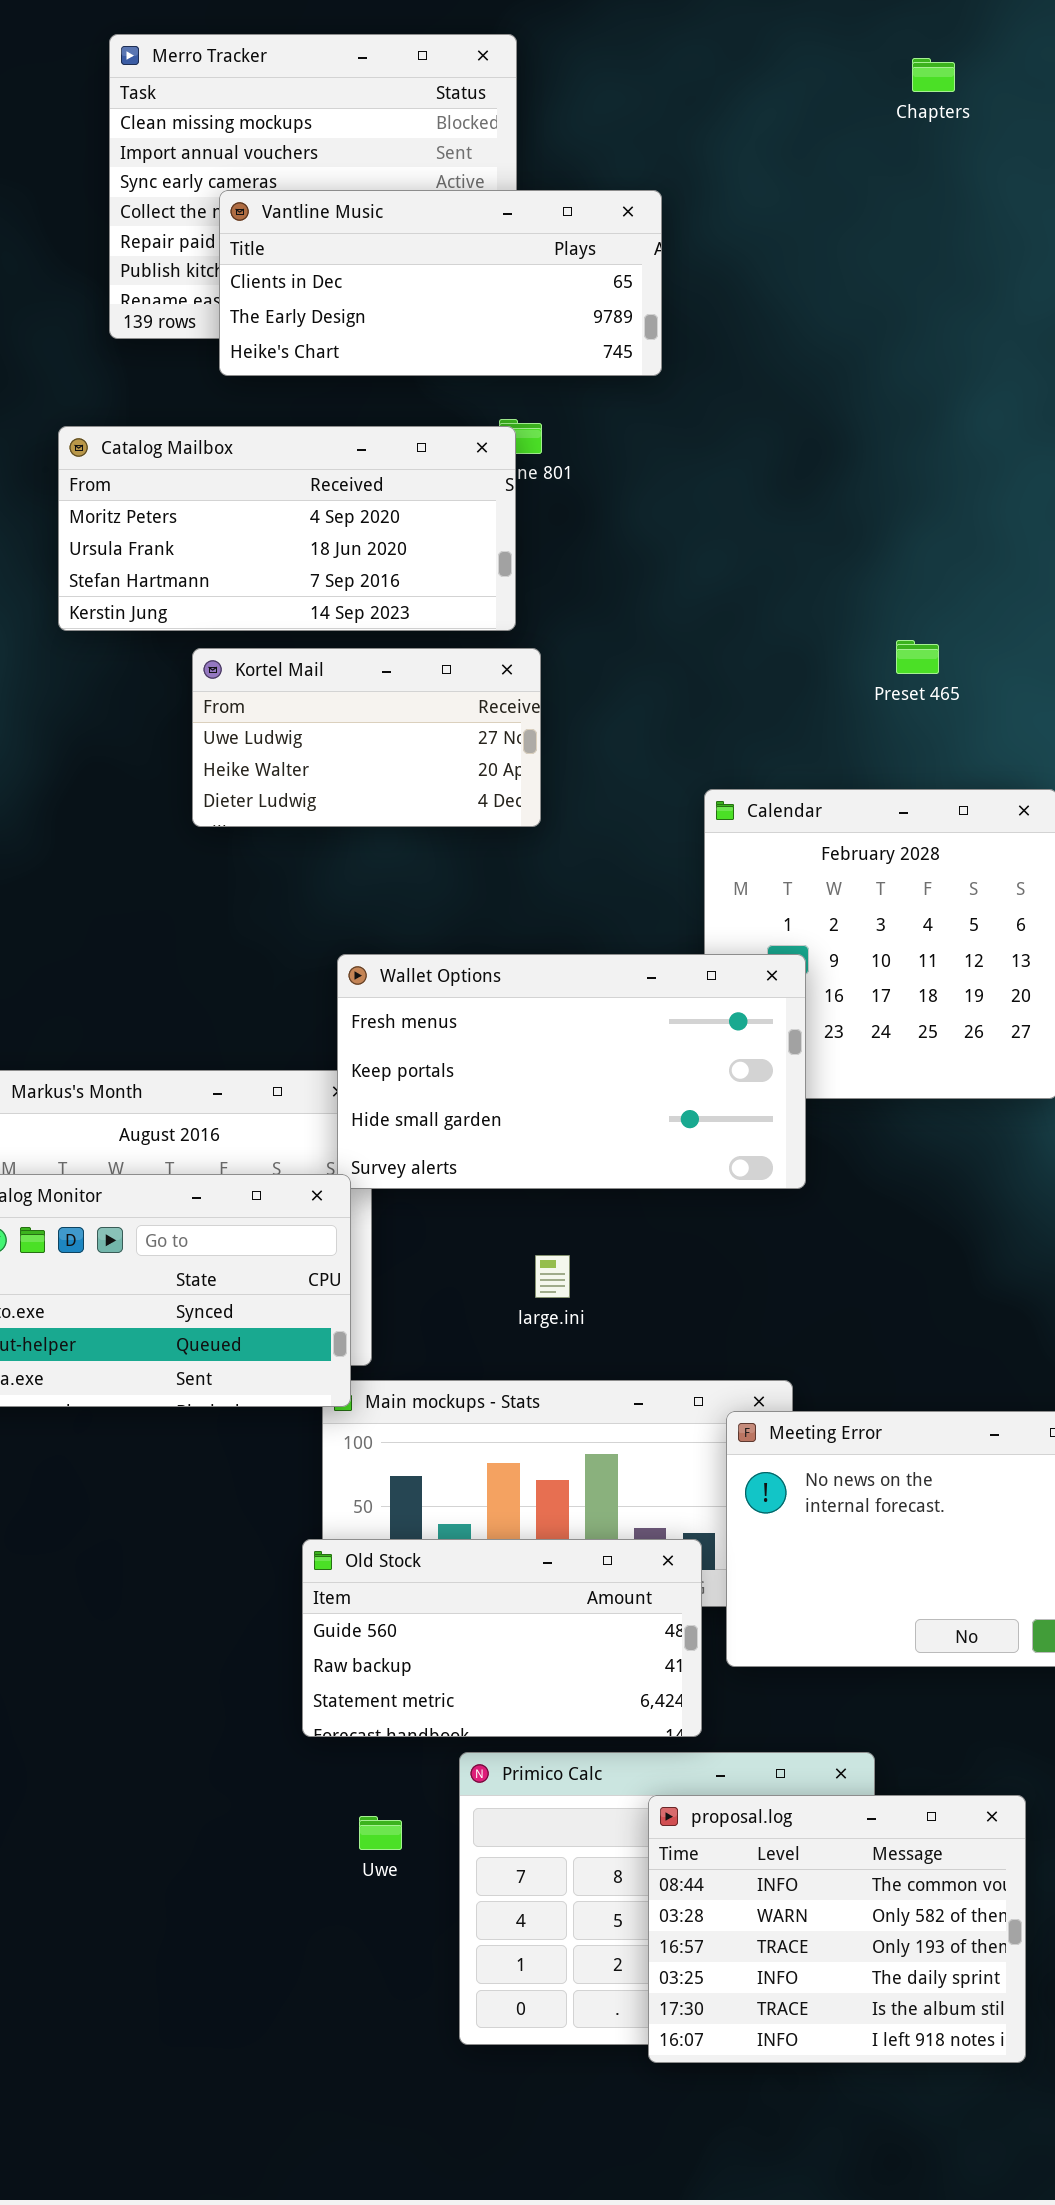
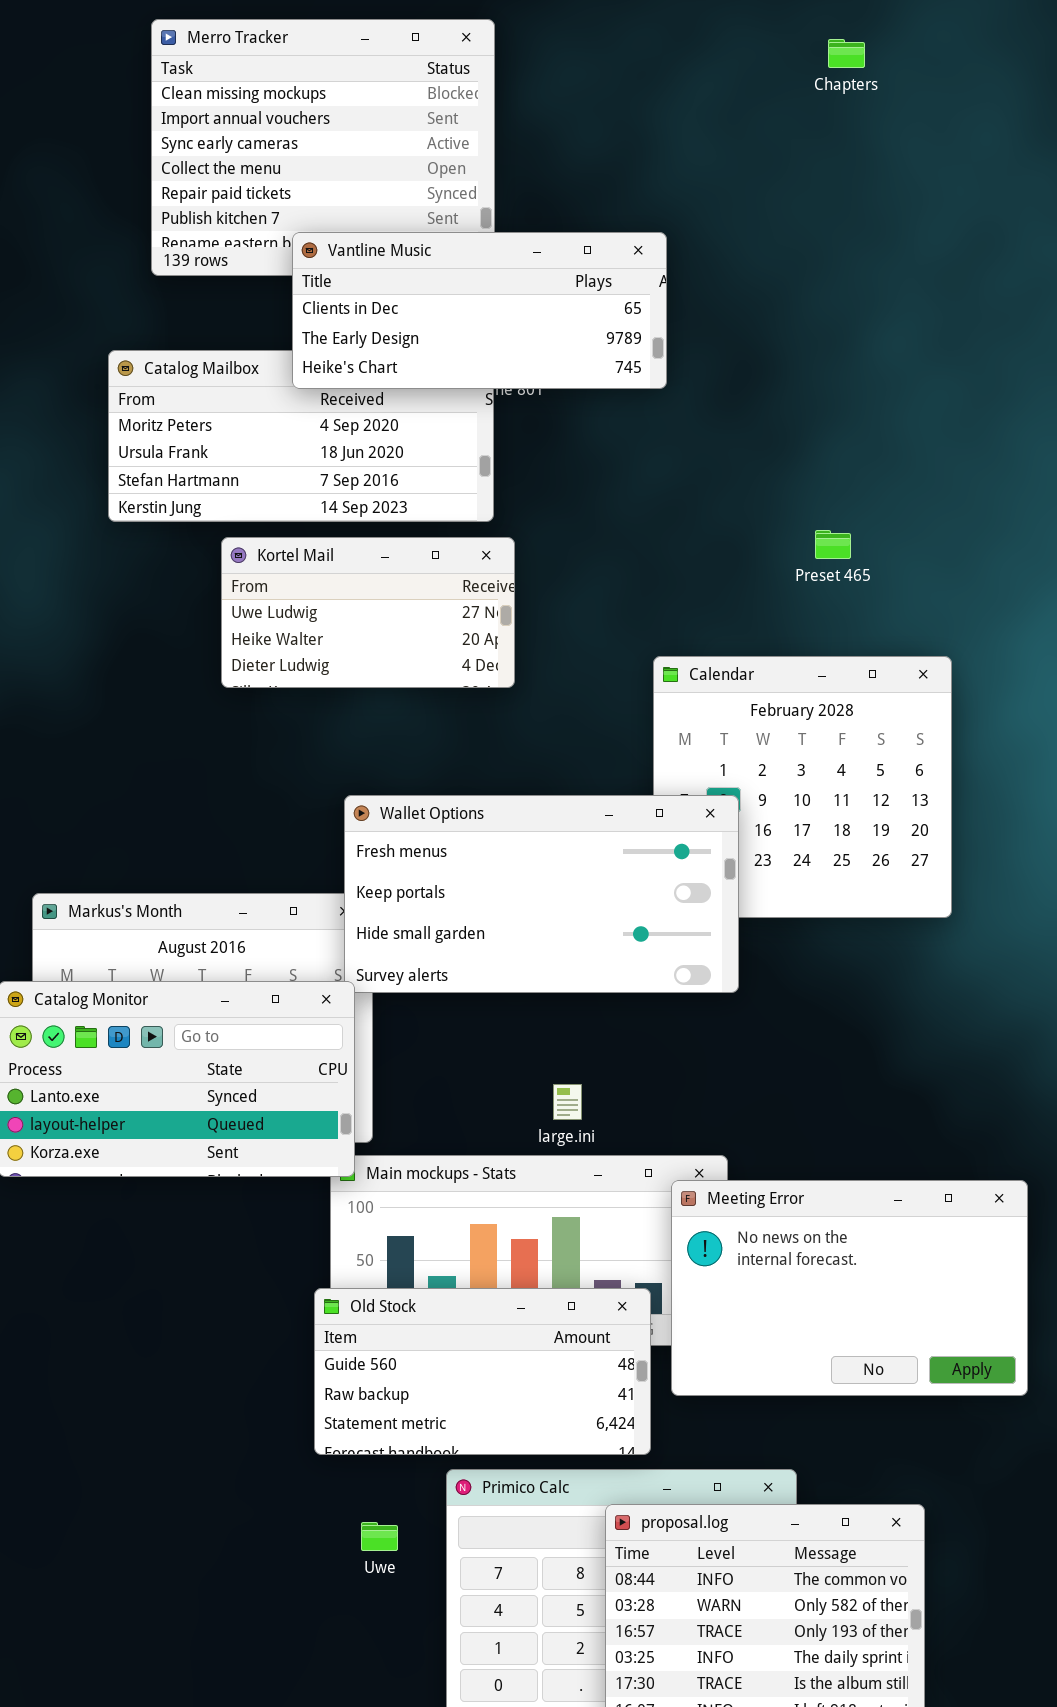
Vantline Music: [219,190,662,376] -> [292,232,667,389], moved
large.ini: [535,1255,570,1298] -> [553,1084,582,1120], moved

